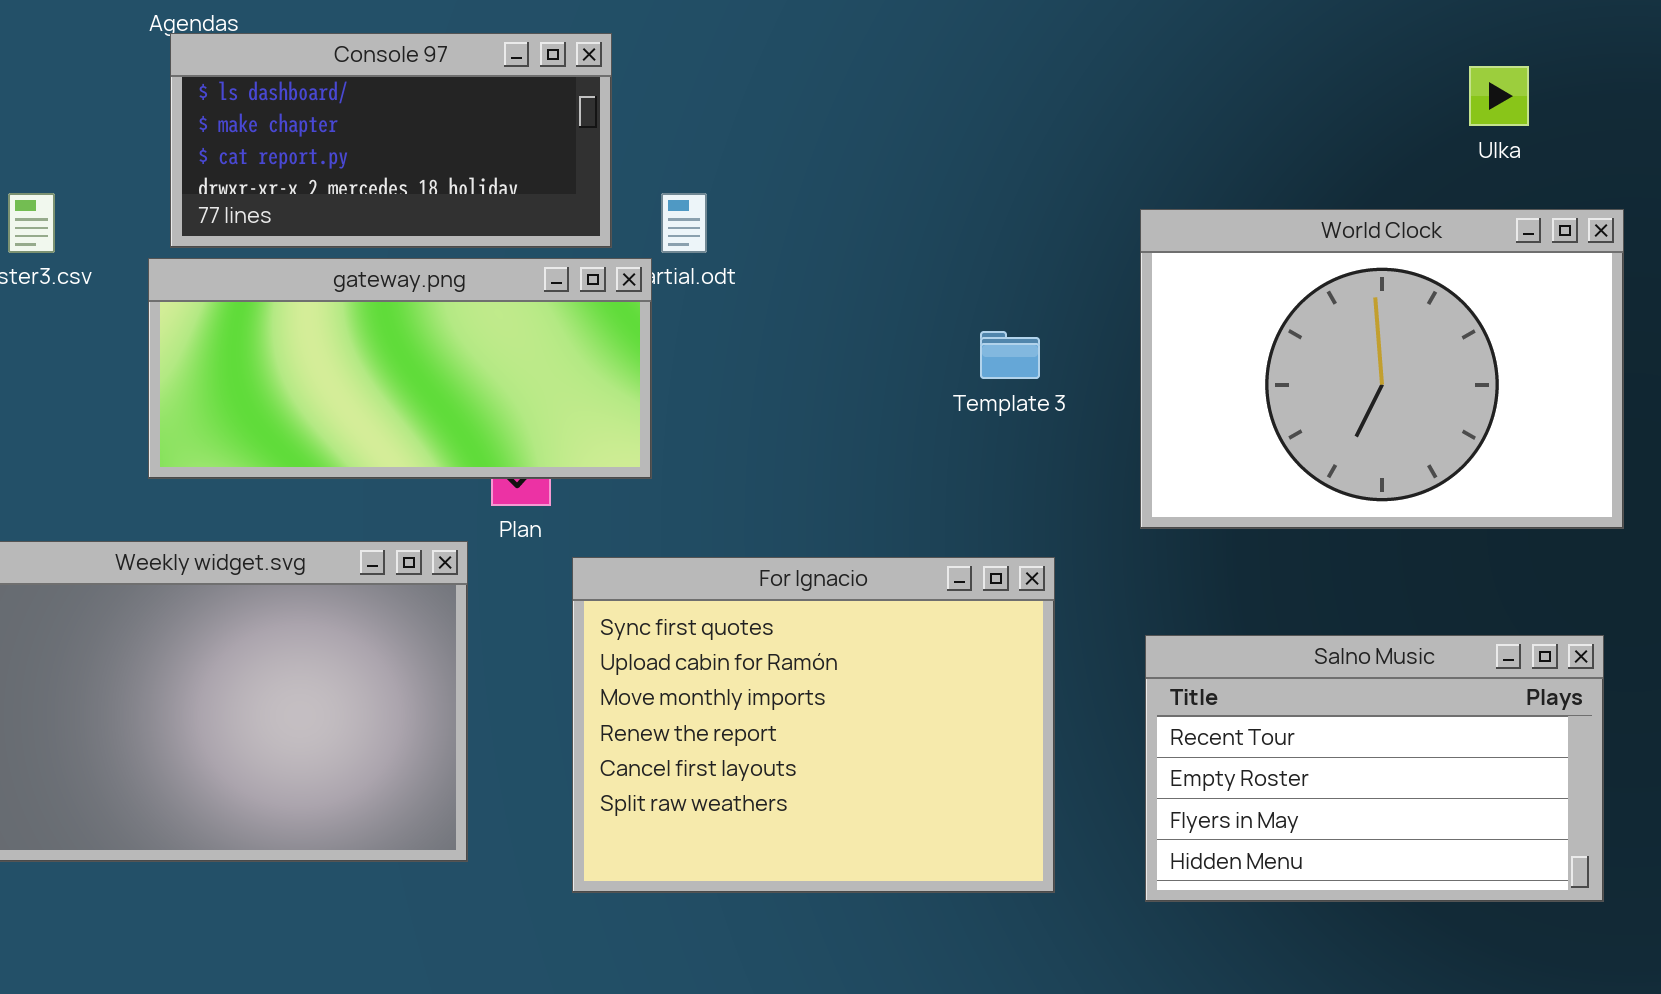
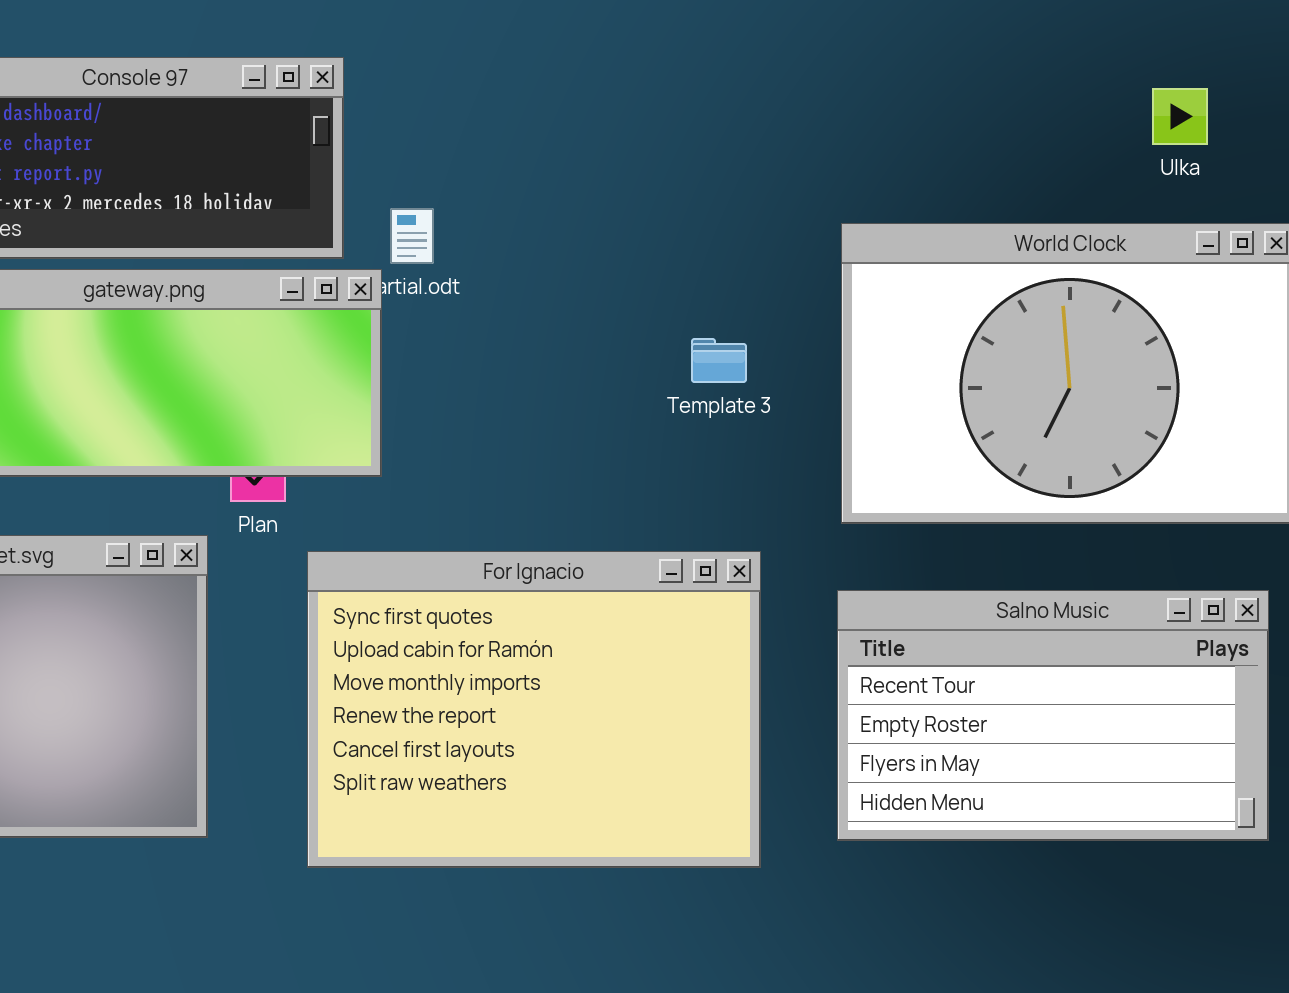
Salno Music: [1145,635,1604,902] -> [837,590,1269,841], moved

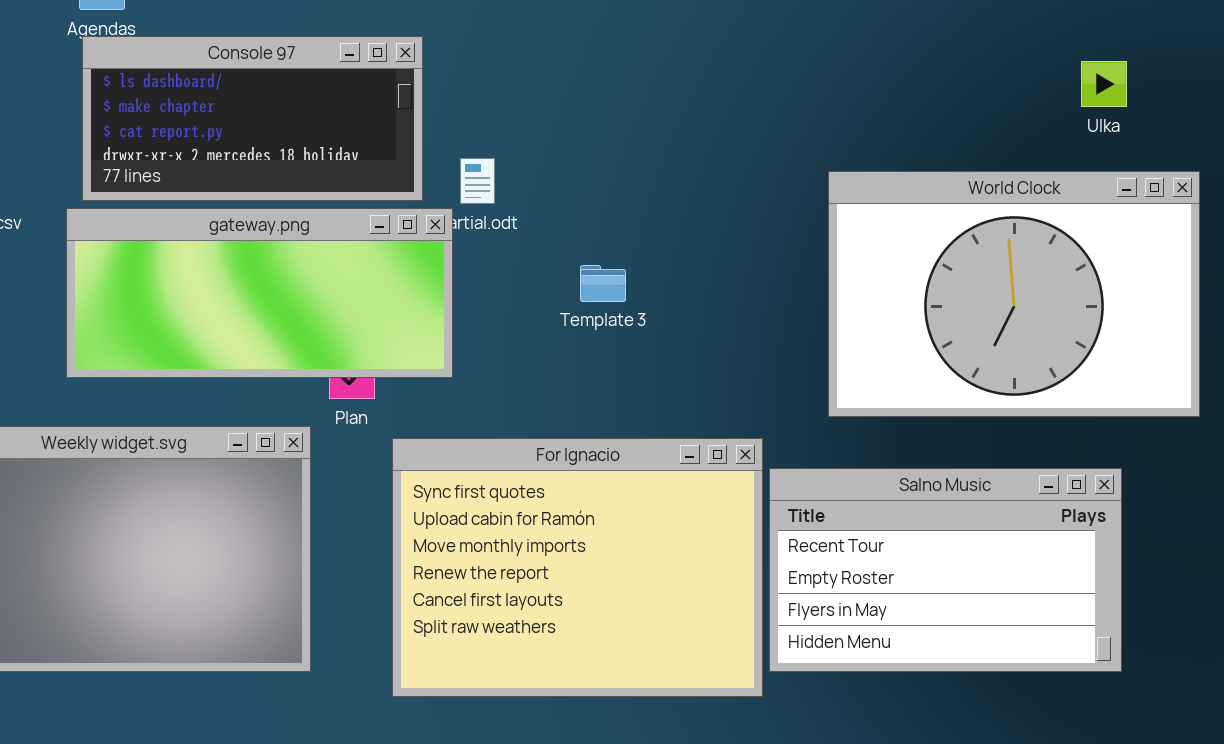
Template 3: [691,338,747,383] -> [580,265,626,302], moved
Salno Music: [837,590,1269,841] -> [769,468,1122,672], moved

